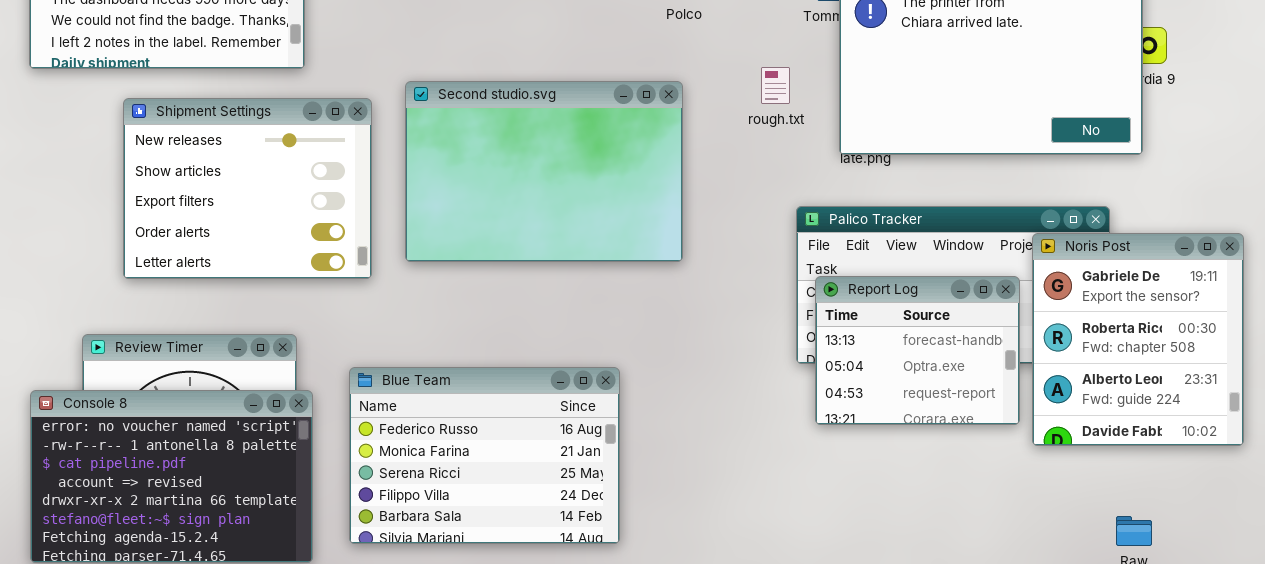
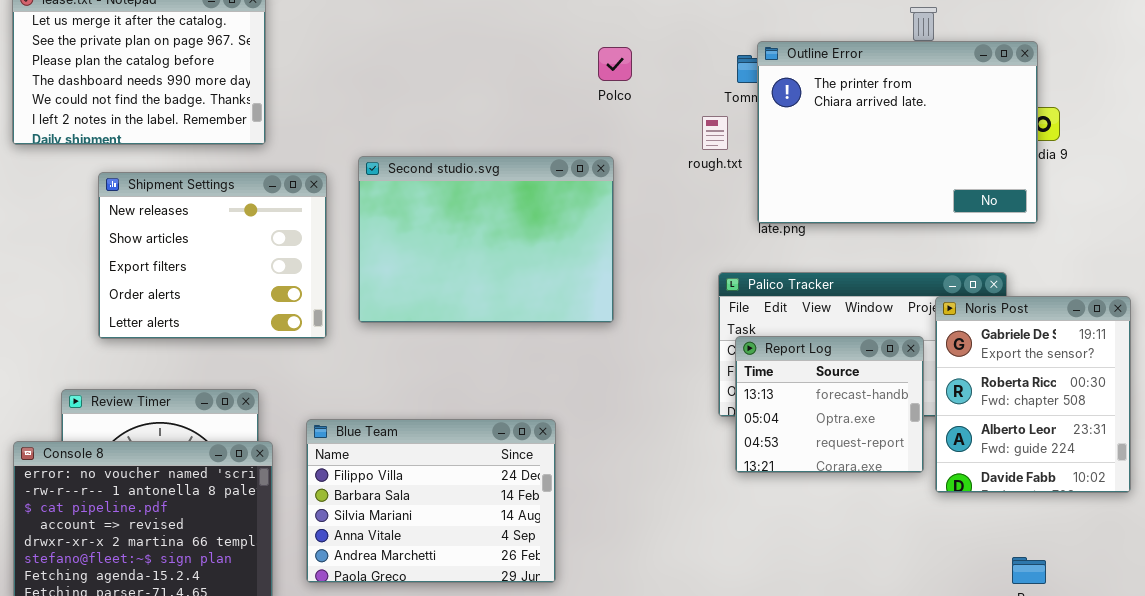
rough.txt: [761,67,790,104] -> [702,116,728,150], moved
Blue Team: [349,367,620,544] -> [306,419,556,583], scrolled down 3 rows

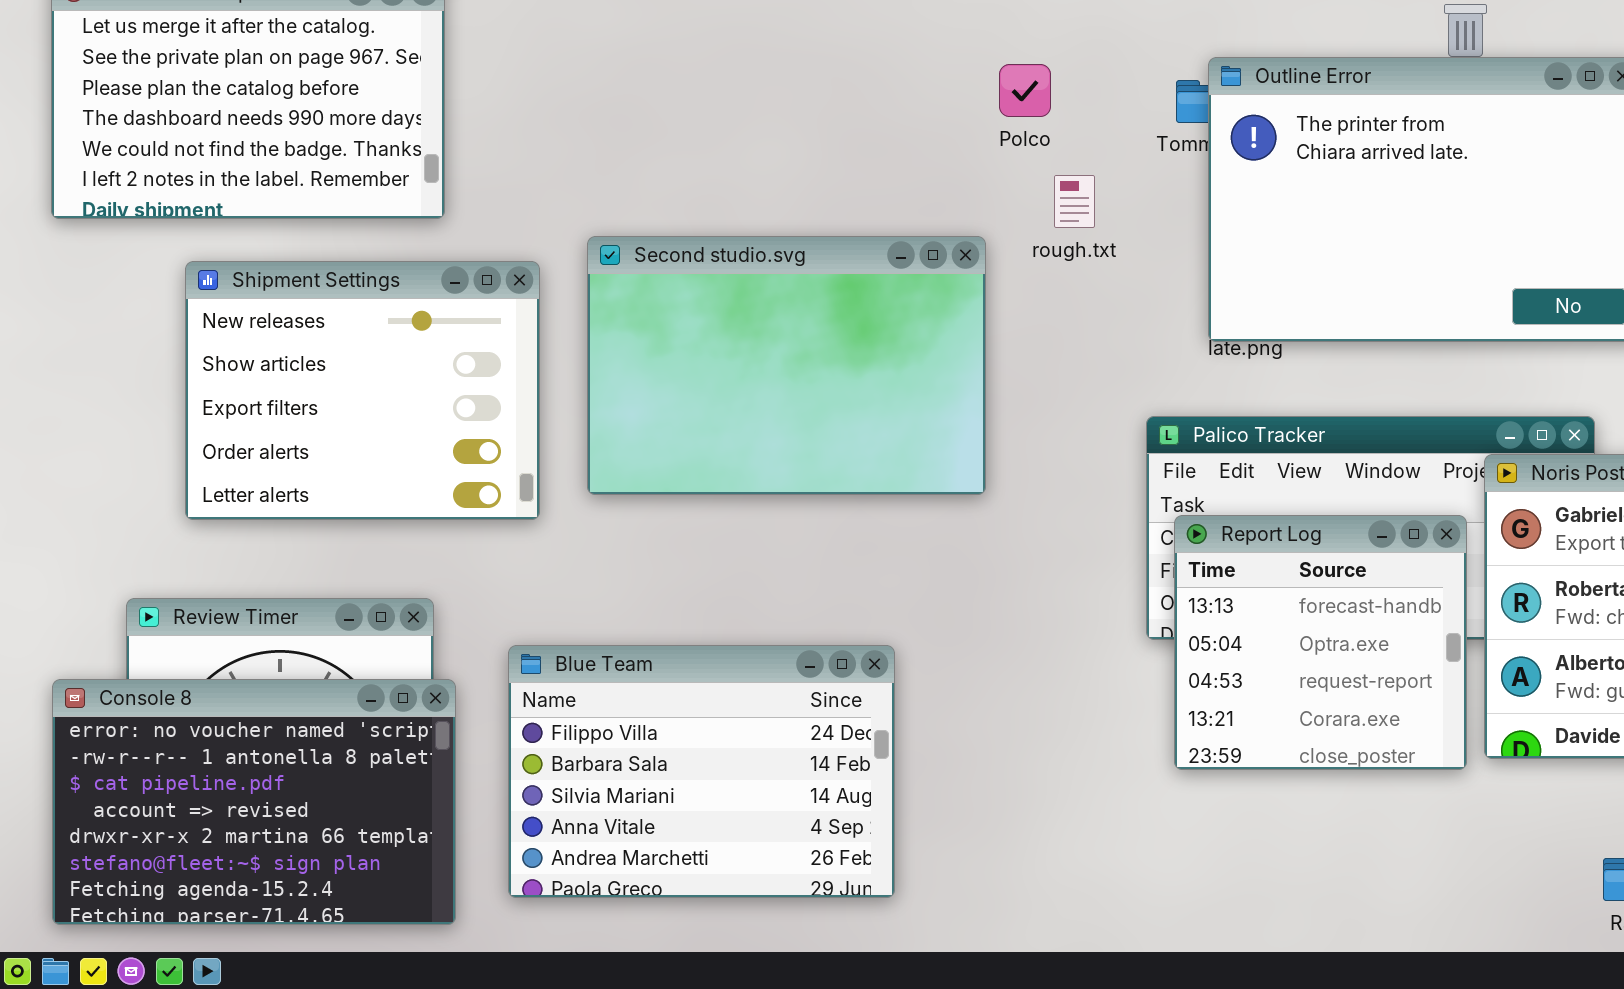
Polco: [598,47,632,81] -> [999,64,1051,117], moved
rough.txt: [702,116,728,150] -> [1054,175,1095,228], moved
Report Log: [735,336,924,473] -> [1174,515,1467,770], resized

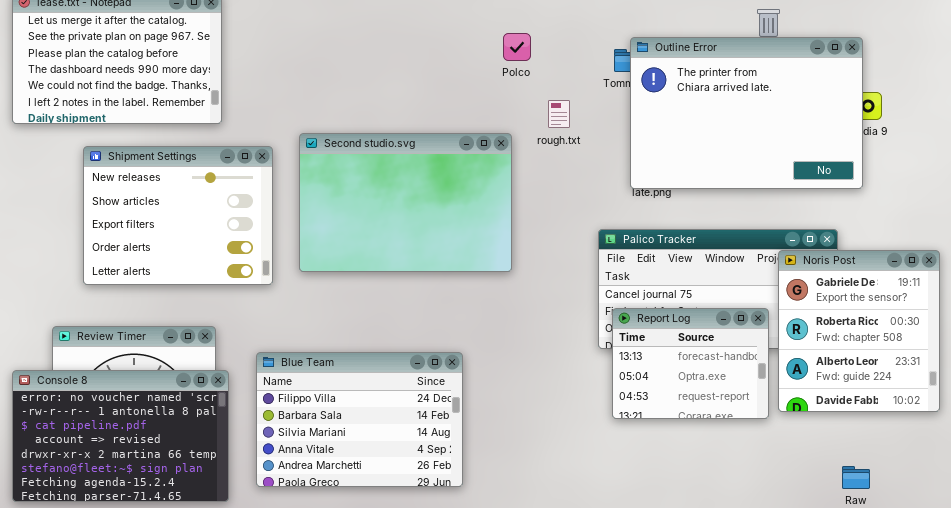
Polco: [999,64,1051,117] -> [503,33,531,61], moved
Report Log: [1174,515,1467,770] -> [612,308,769,419], resized

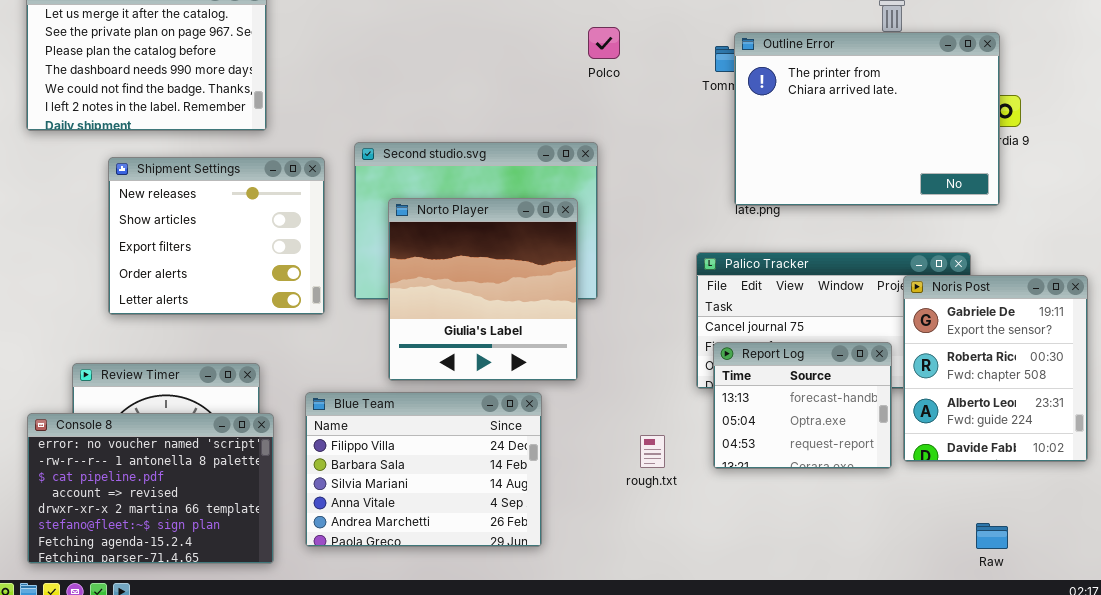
rough.txt: [548,100,570,128] -> [640,435,665,468], moved
Norto Player: none -> [388,198,578,381], opened

